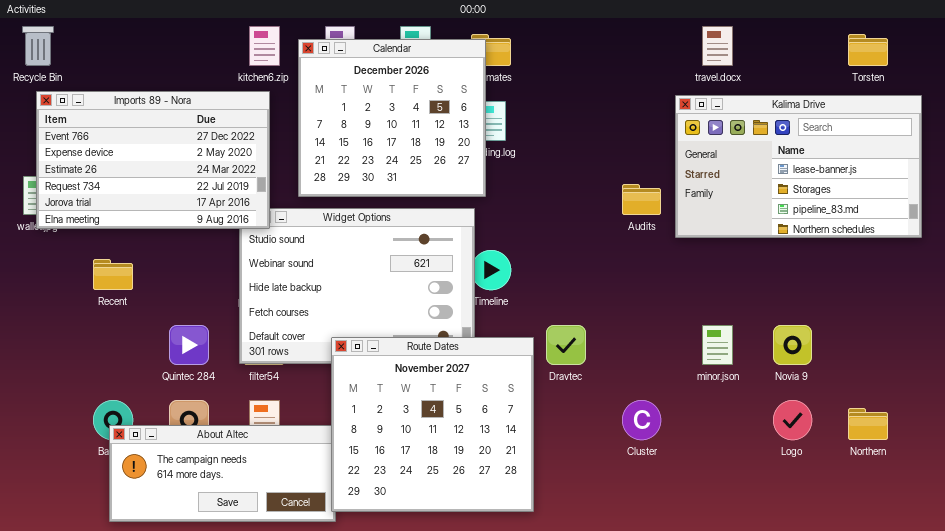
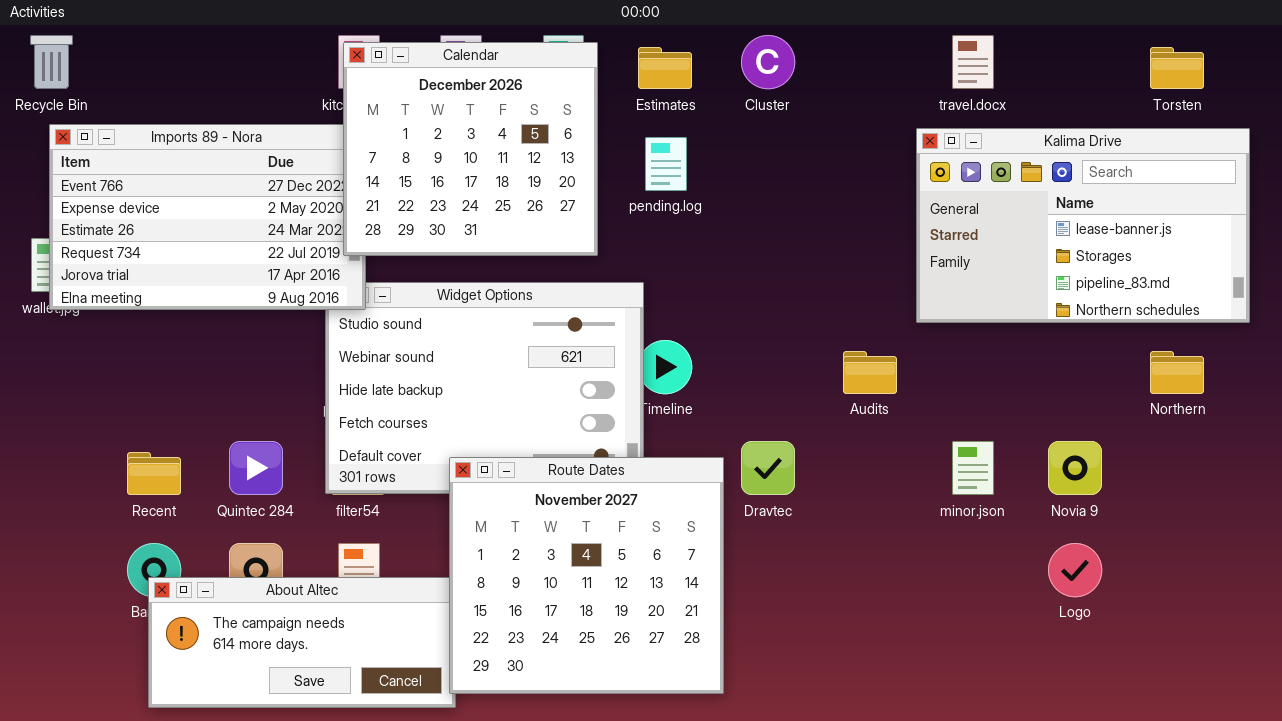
Calendar: [298,39,486,197] -> [343,42,598,256], moved
Audits: [622,184,661,215] -> [843,351,897,394], moved
Recent: [93,259,133,290] -> [127,452,181,495], moved
Cluster: [622,400,661,440] -> [741,35,795,89], moved
Northern: [848,408,888,440] -> [1150,351,1204,394], moved

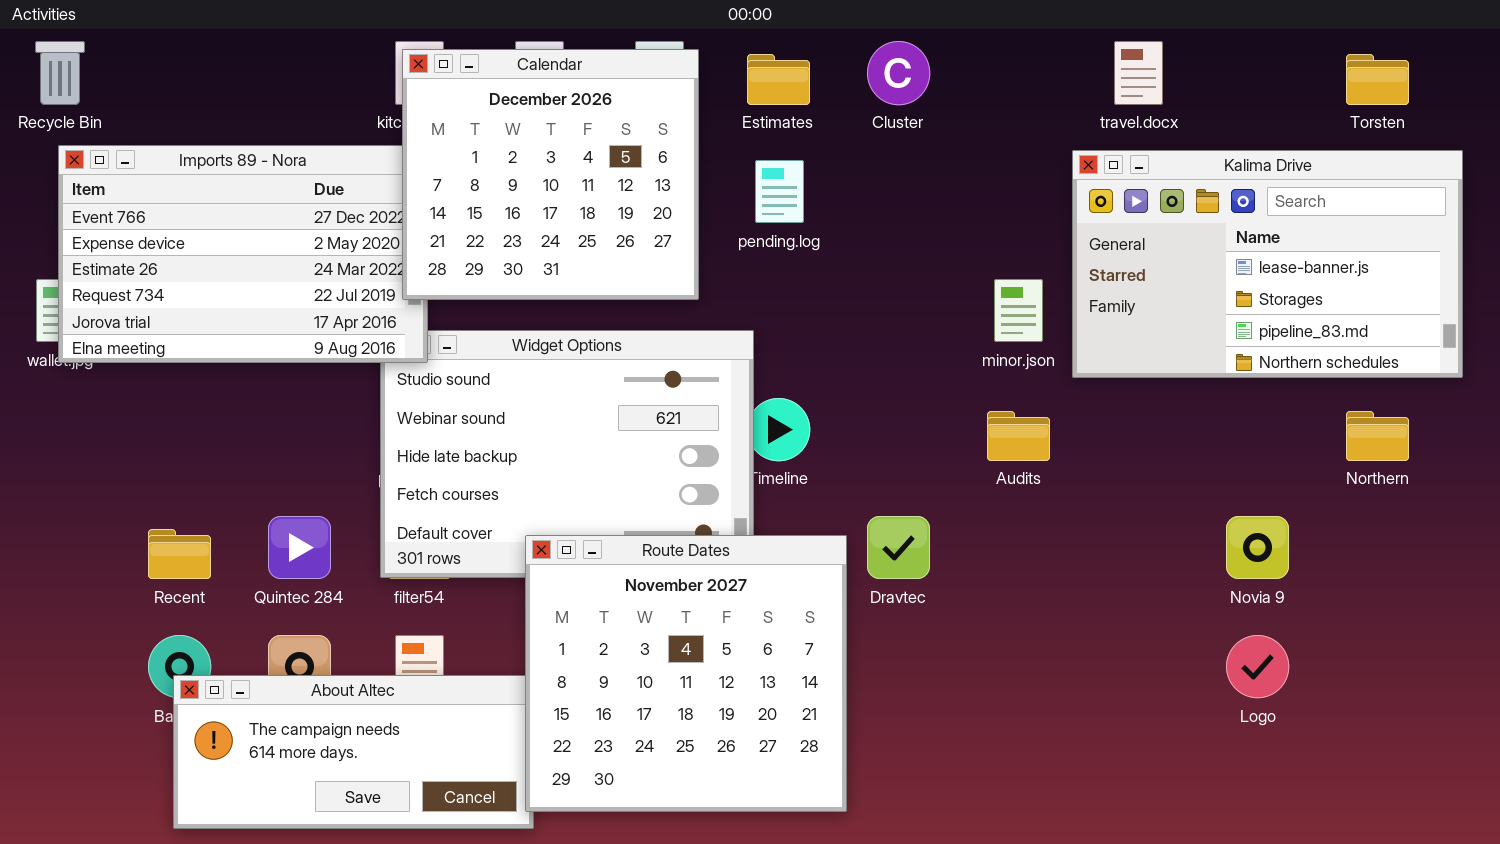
minor.json: [952,441,994,495] -> [994,279,1043,342], moved

